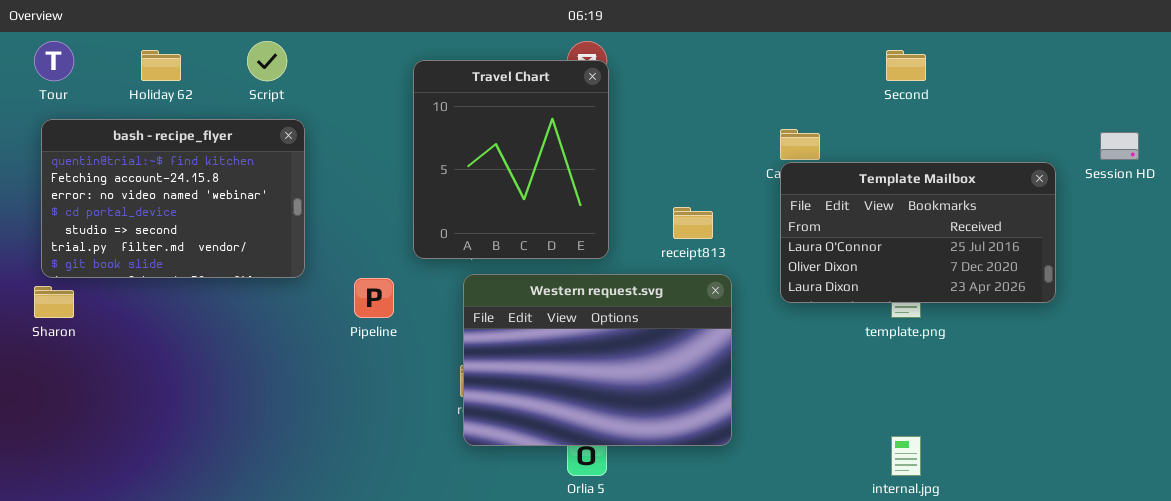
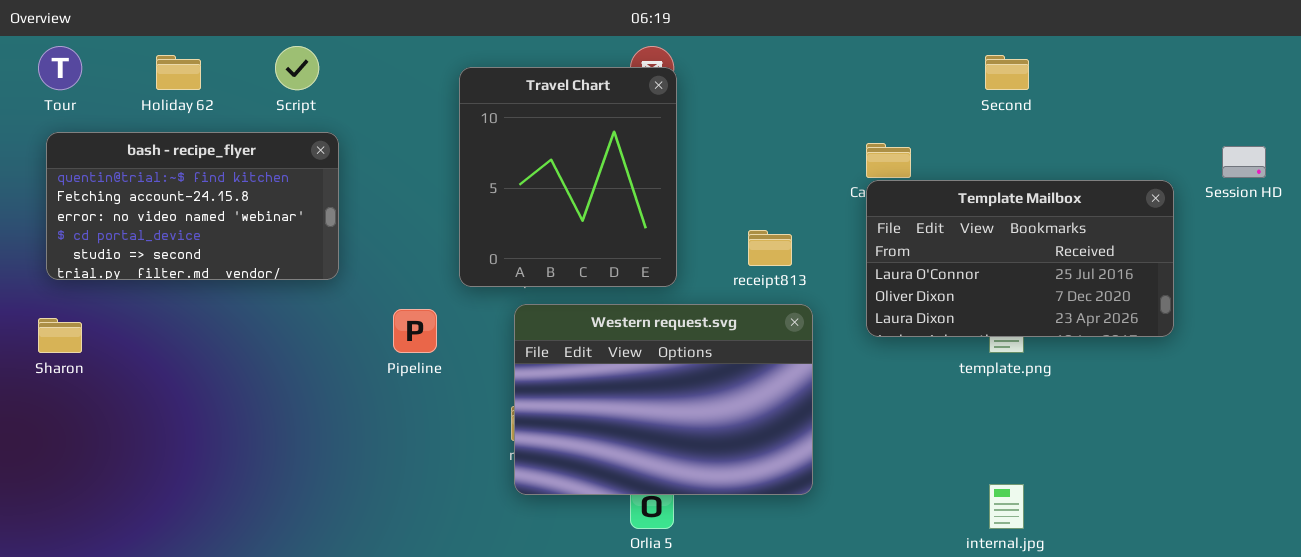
bash - recipe_flyer: [41,119,305,278] -> [46,132,339,280], resized

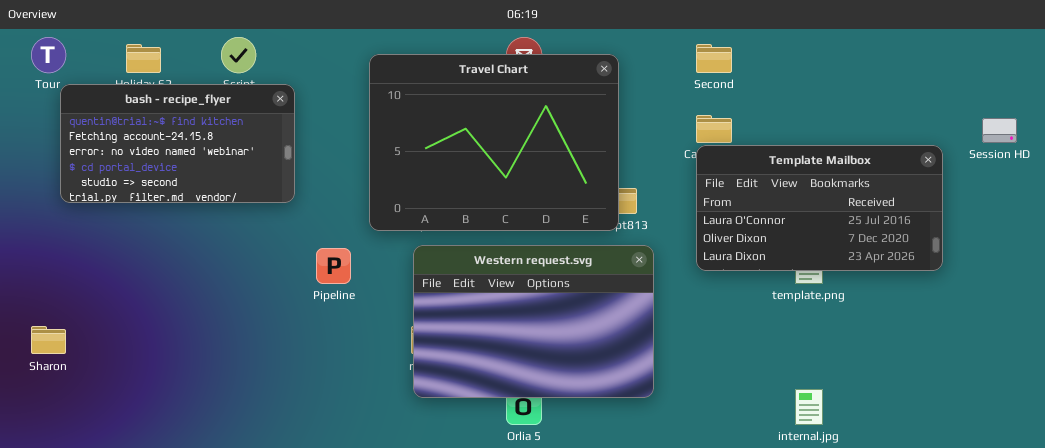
Second: [985,55,1029,90] -> [696,44,732,73], moved
Travel Chart: [459,67,677,287] -> [369,54,619,231], resized
bash - recipe_flyer: [46,132,339,280] -> [60,84,295,203], moved
Sharon: [38,318,82,353] -> [31,326,66,354], moved

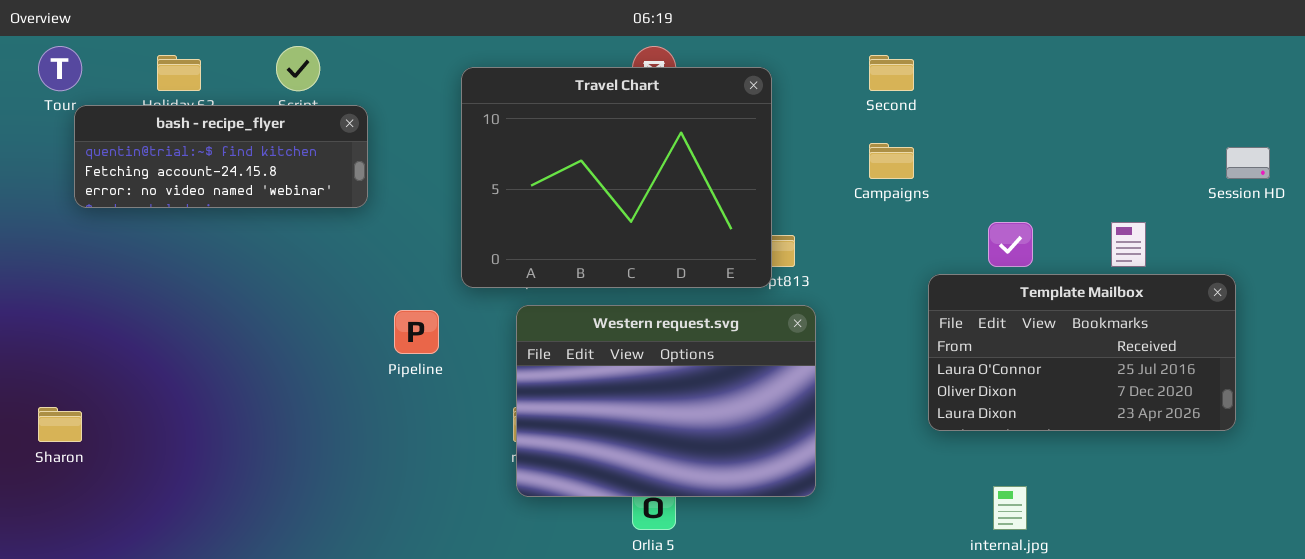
bash - recipe_flyer: [60,84,295,203] -> [74,105,368,208], resized
Template Mailbox: [696,145,943,271] -> [928,274,1236,431], moved

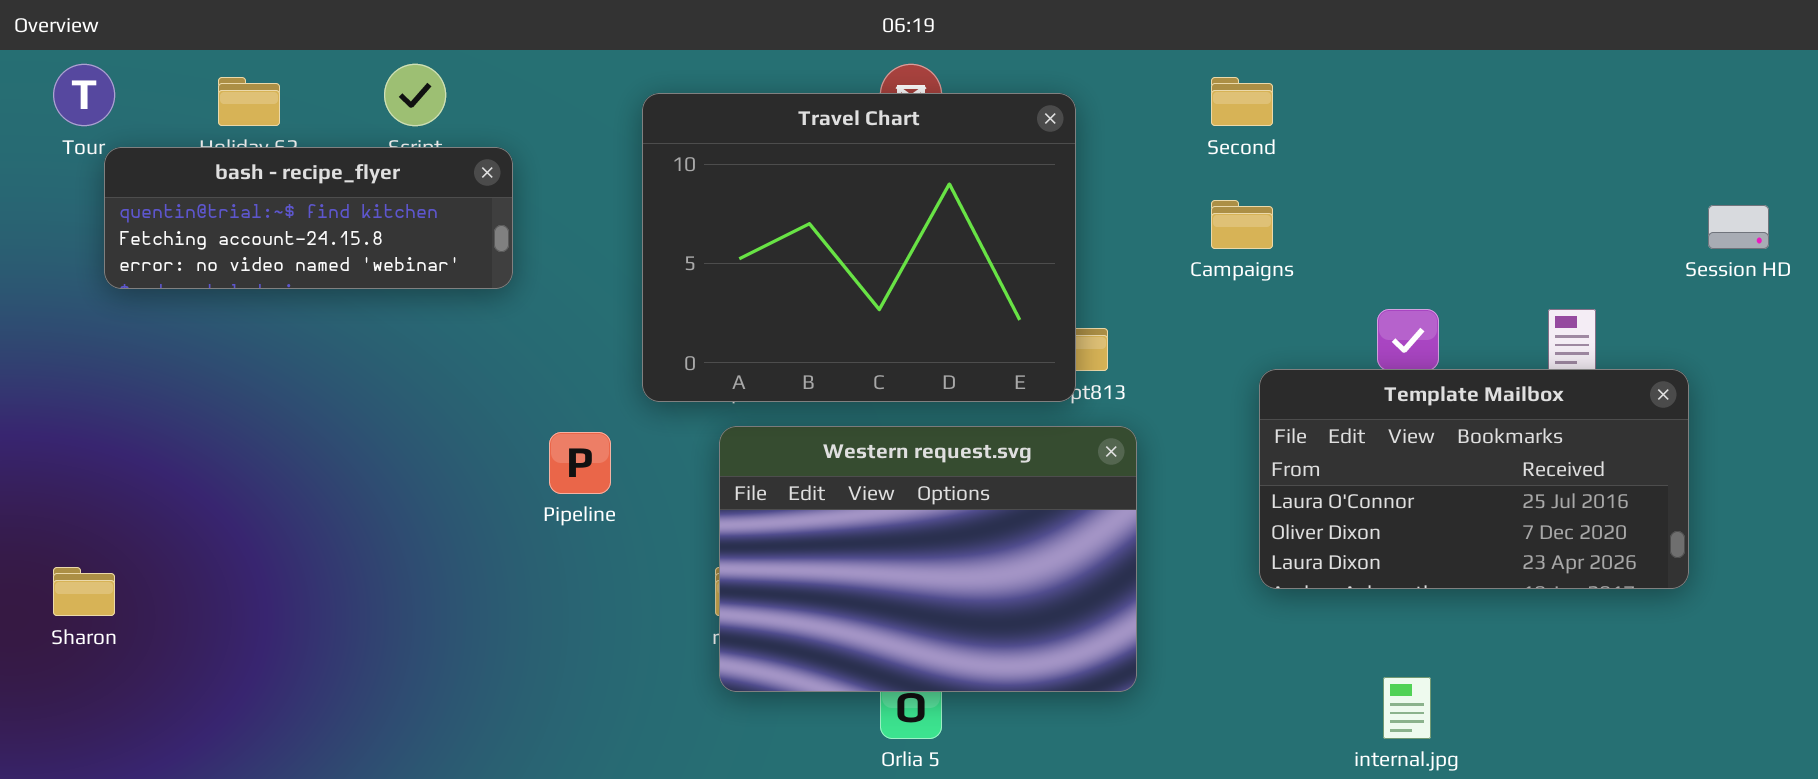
Template Mailbox: [928,274,1236,431] -> [1259,369,1689,589], moved

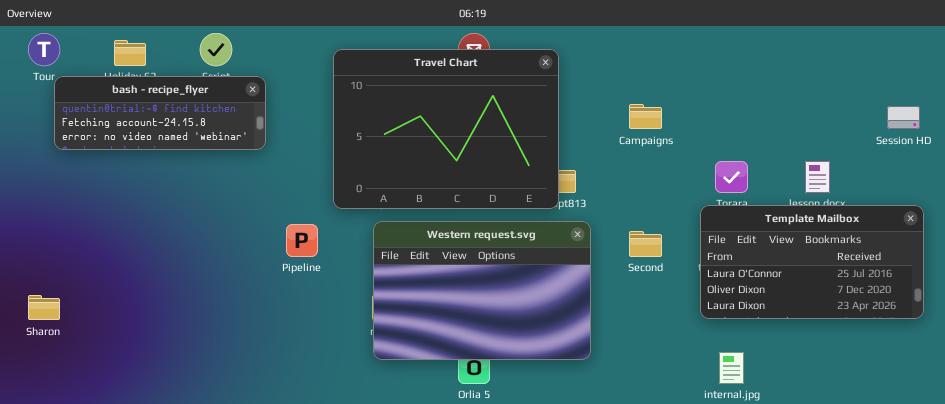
Second: [1211,77,1273,126] -> [629,231,662,257], moved
Template Mailbox: [1259,369,1689,589] -> [700,205,924,319], moved

